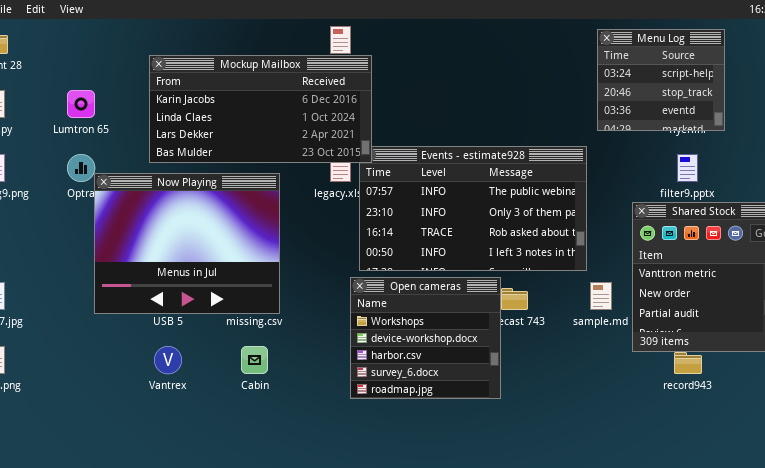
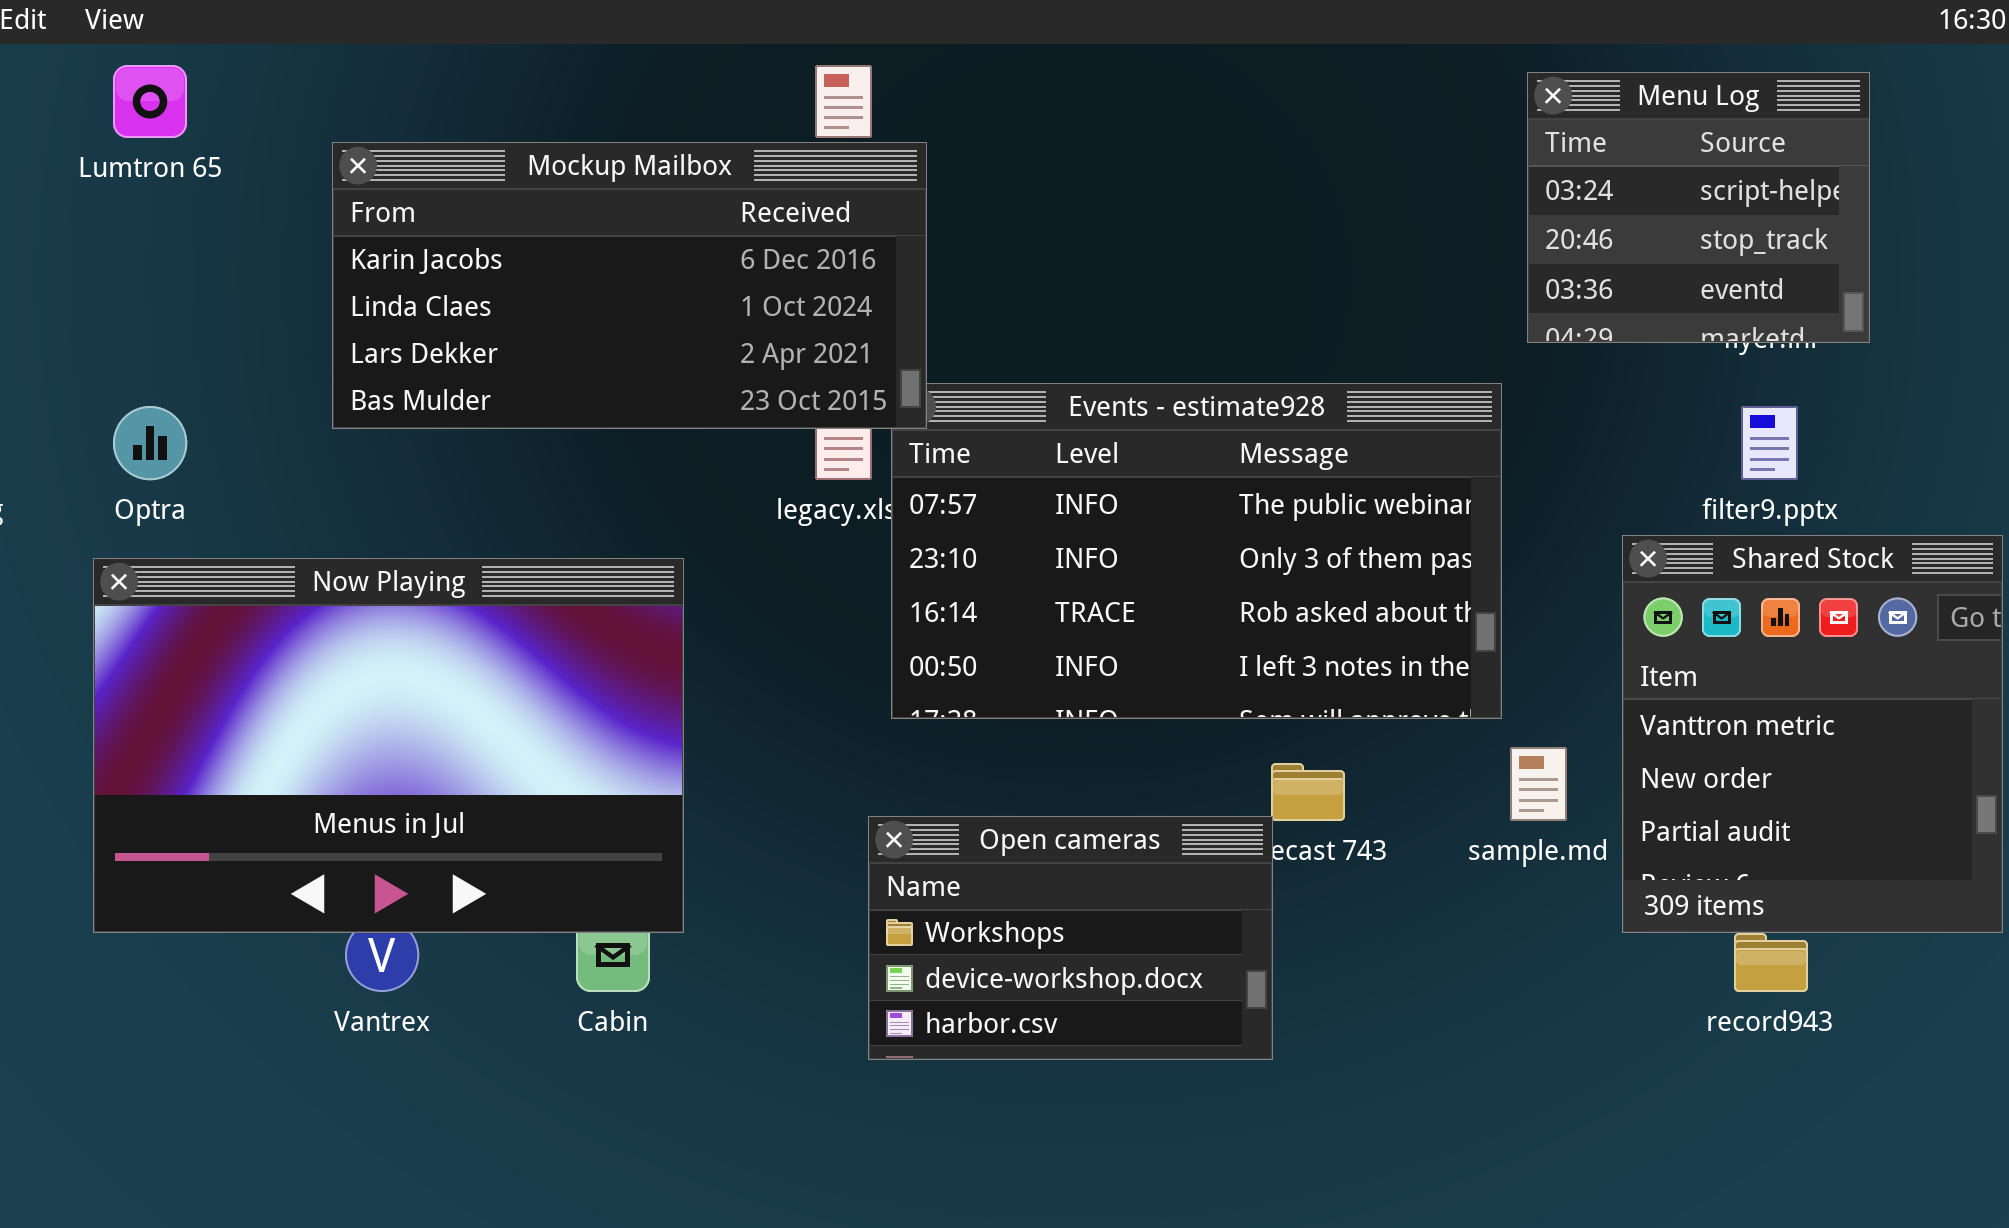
Lumtron 65: [67,90,95,118] -> [113,65,187,138], moved
Now Playing: [94,173,280,314] -> [93,558,684,933], moved, resized
Open cameras: [350,277,501,399] -> [868,816,1273,1060], resized

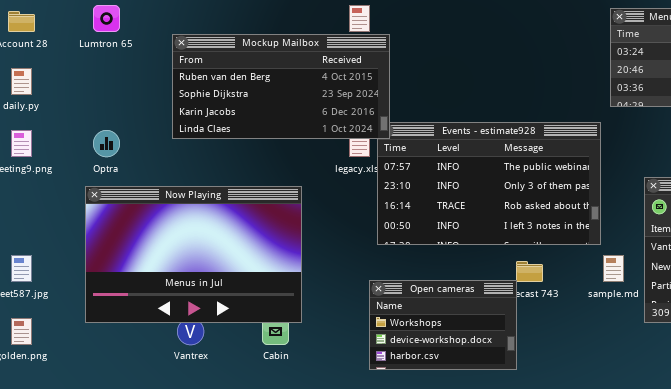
Mockup Mailbox: [332,142,927,429] -> [172,34,390,139], scrolled up 2 rows

